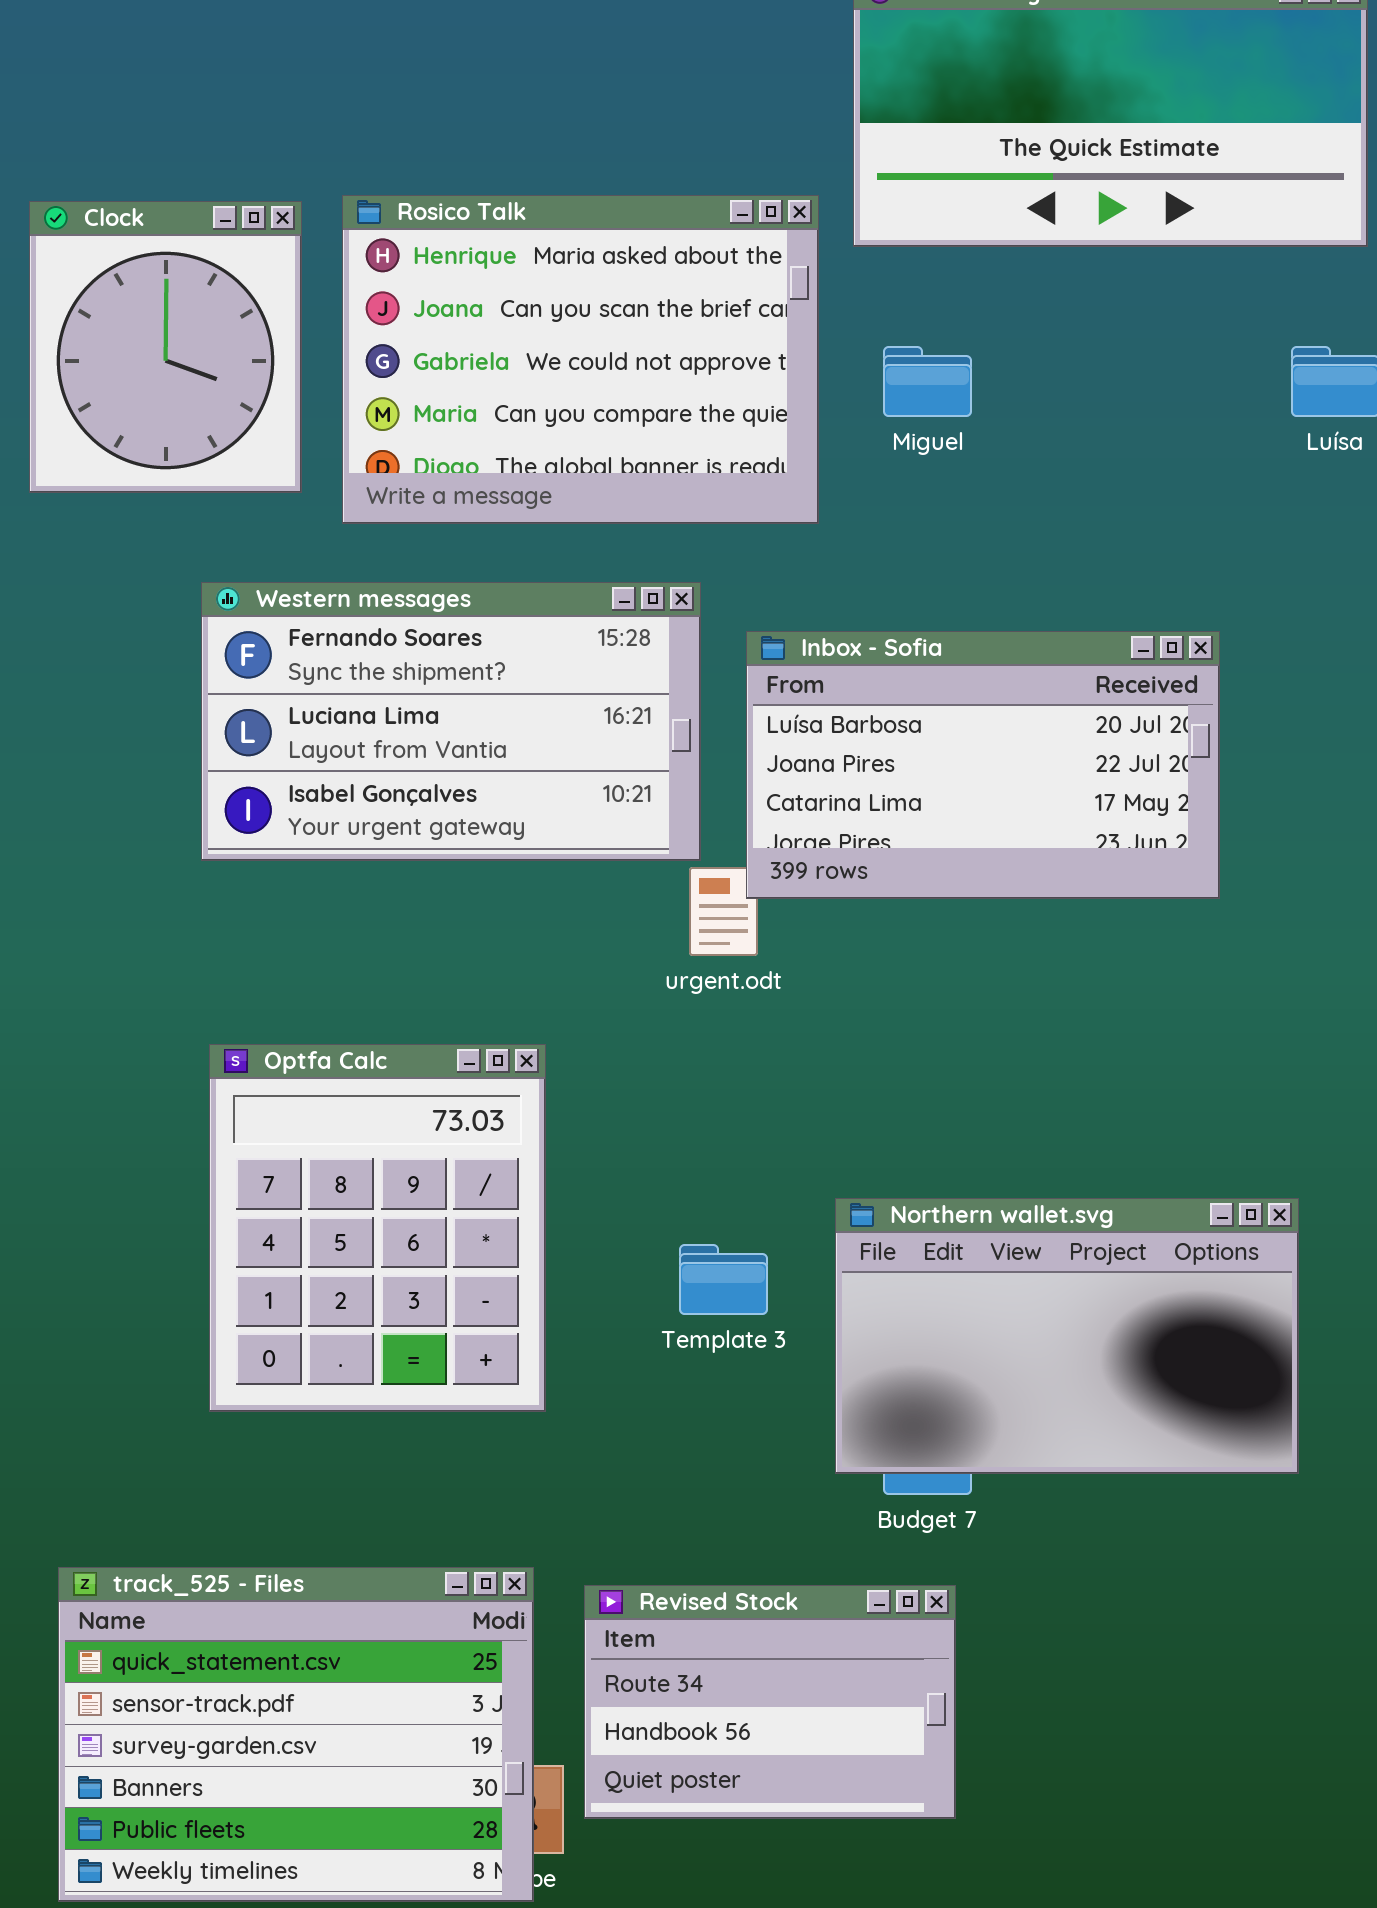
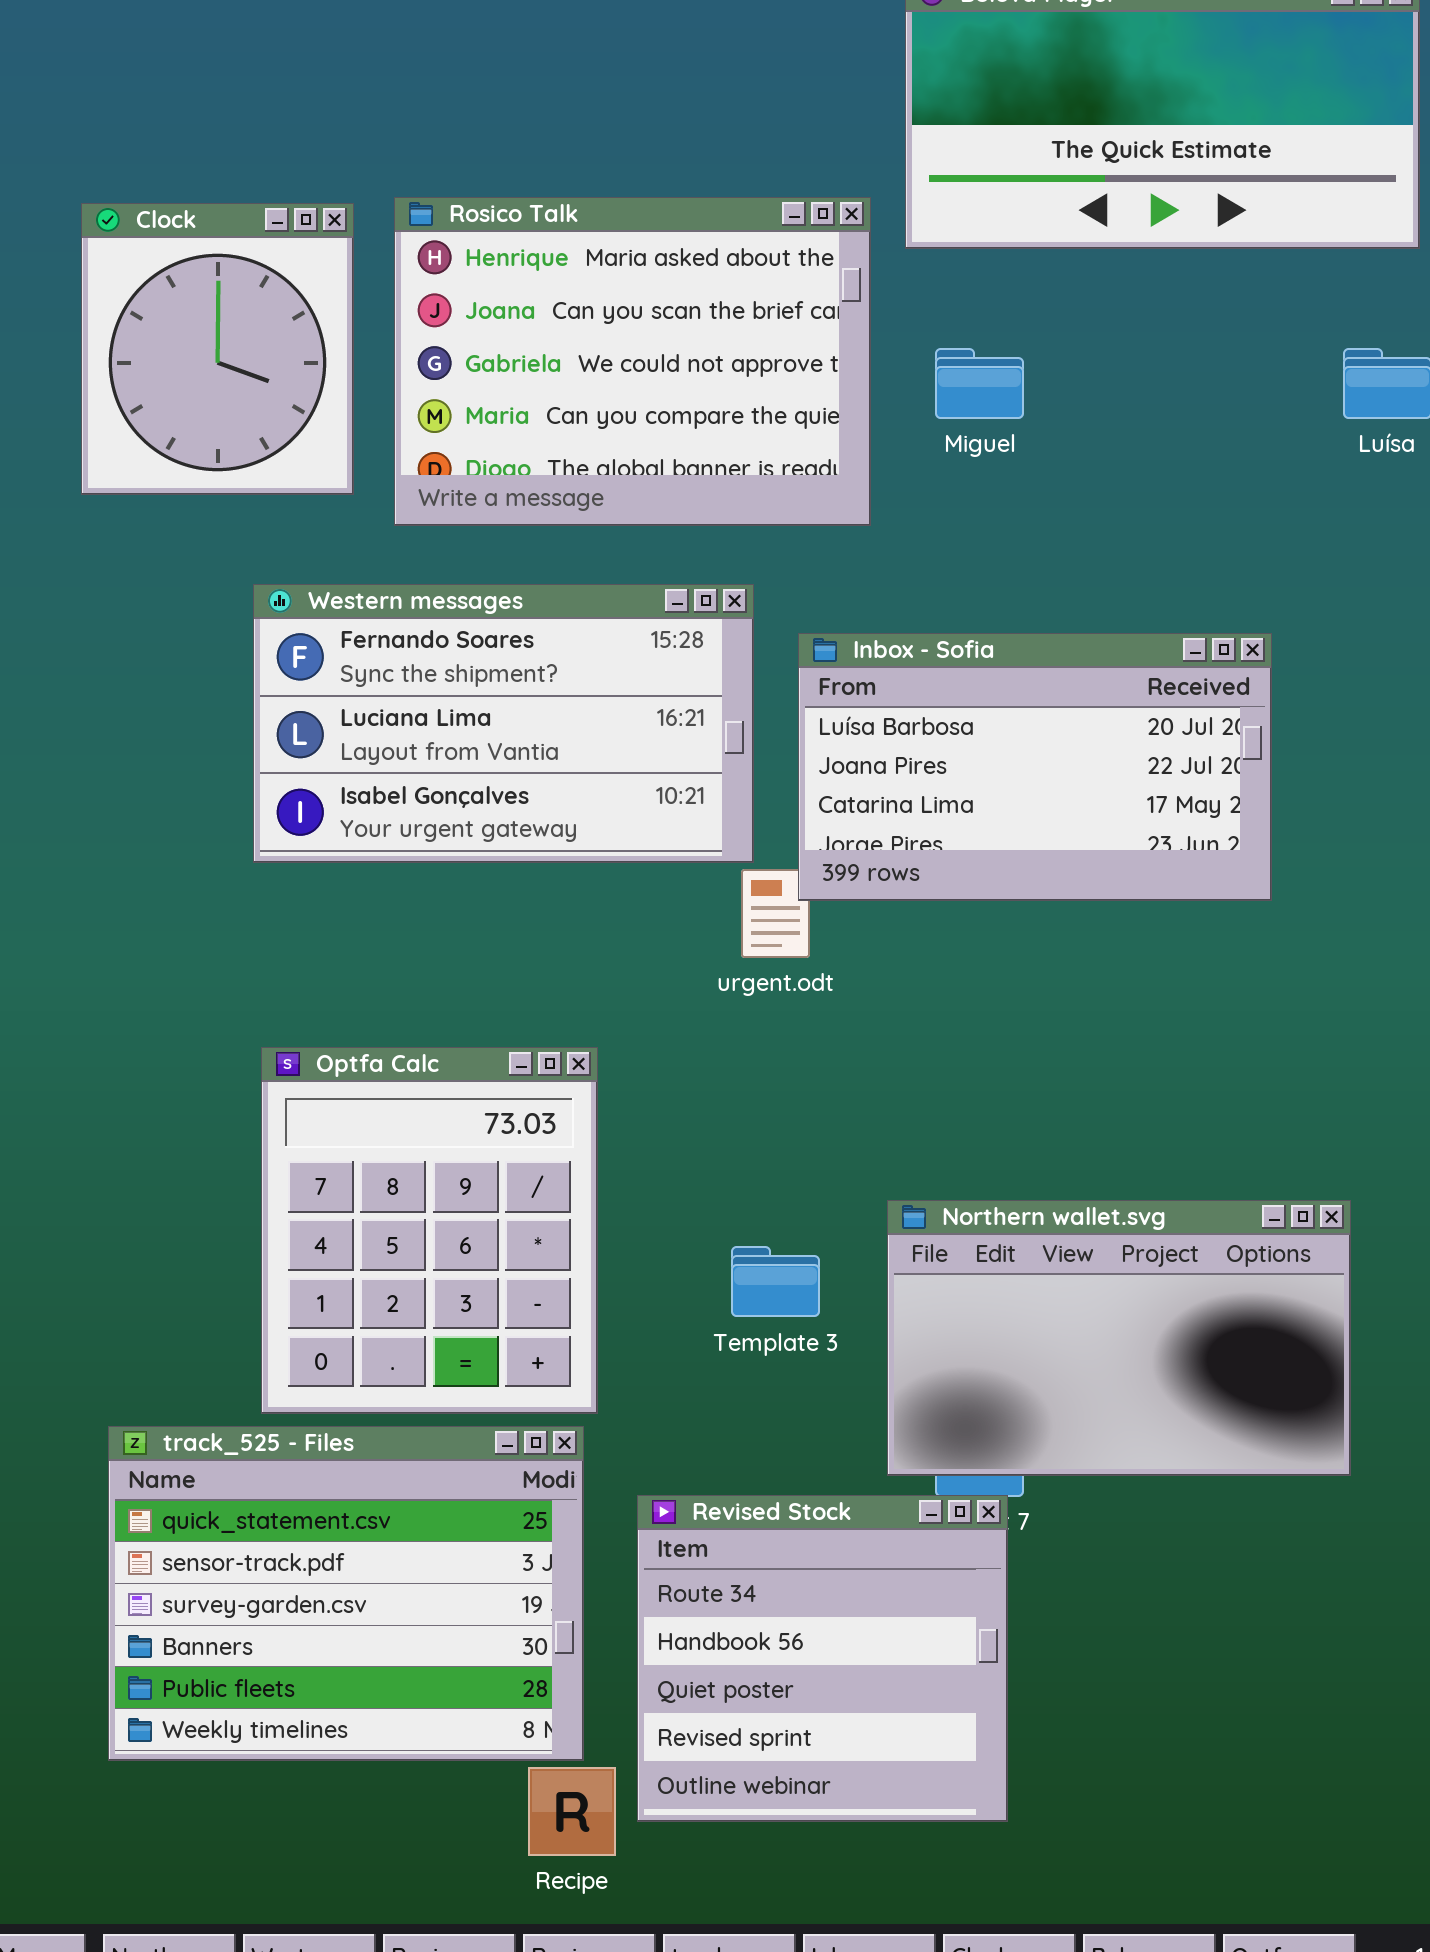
track_525 - Files: [58,1567,534,1902] -> [108,1426,584,1761], moved
Revised Stock: [584,1585,956,1819] -> [637,1495,1008,1822], resized

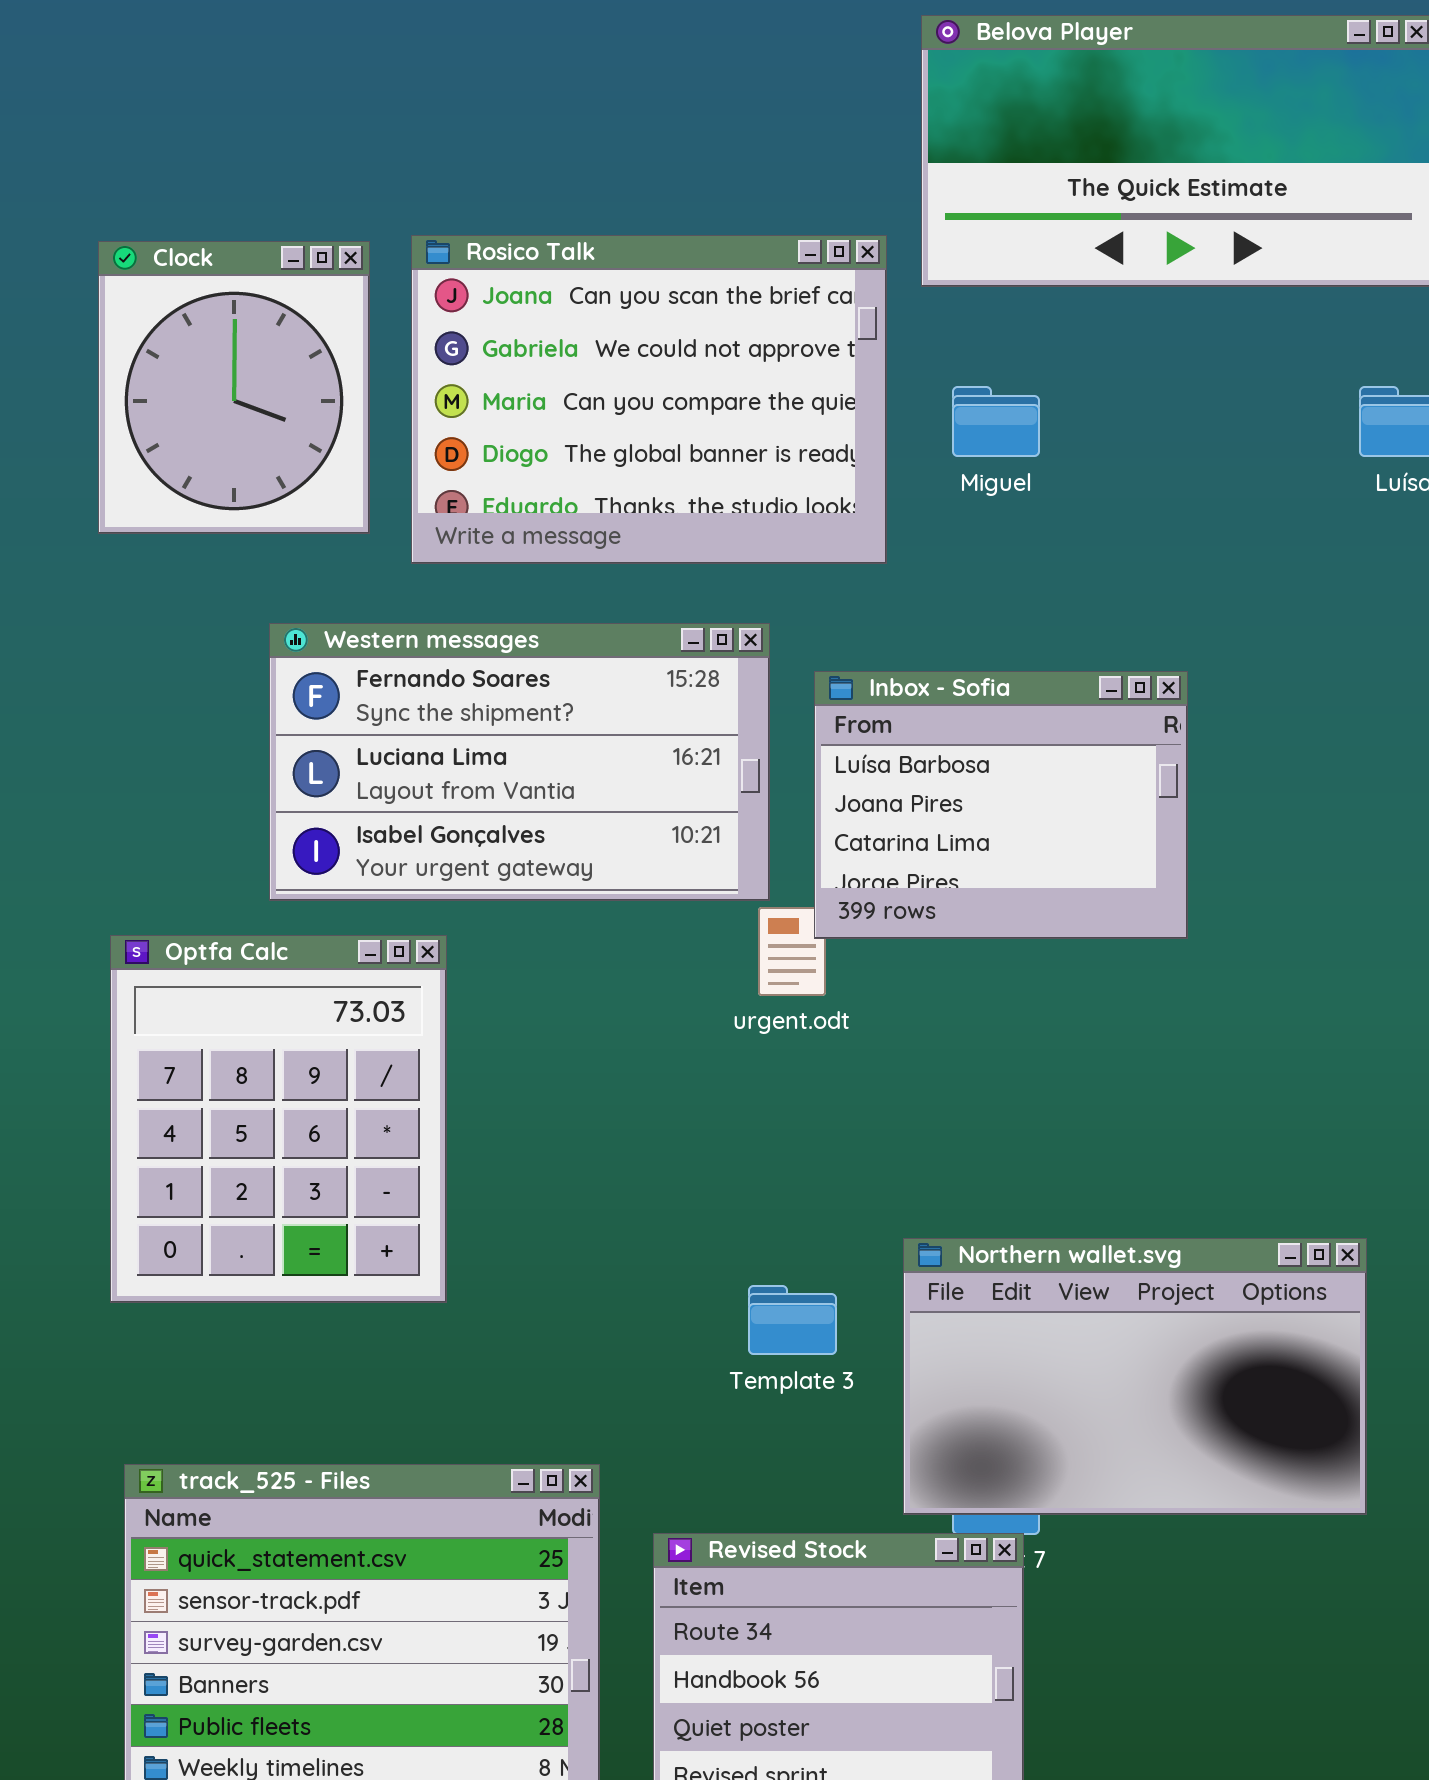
Rosico Talk: [394,197,871,526] -> [411,235,887,564], scrolled down 1 row
Inbox - Sofia: [798,633,1272,901] -> [814,671,1188,939], resized
Optfa Calc: [261,1047,598,1414] -> [110,935,447,1303], moved

